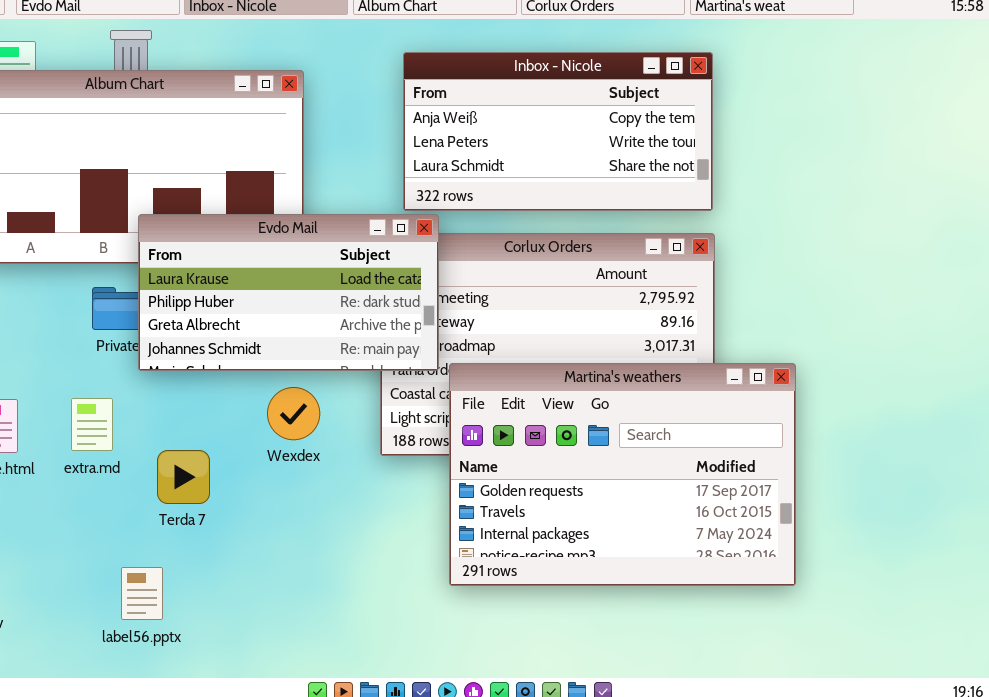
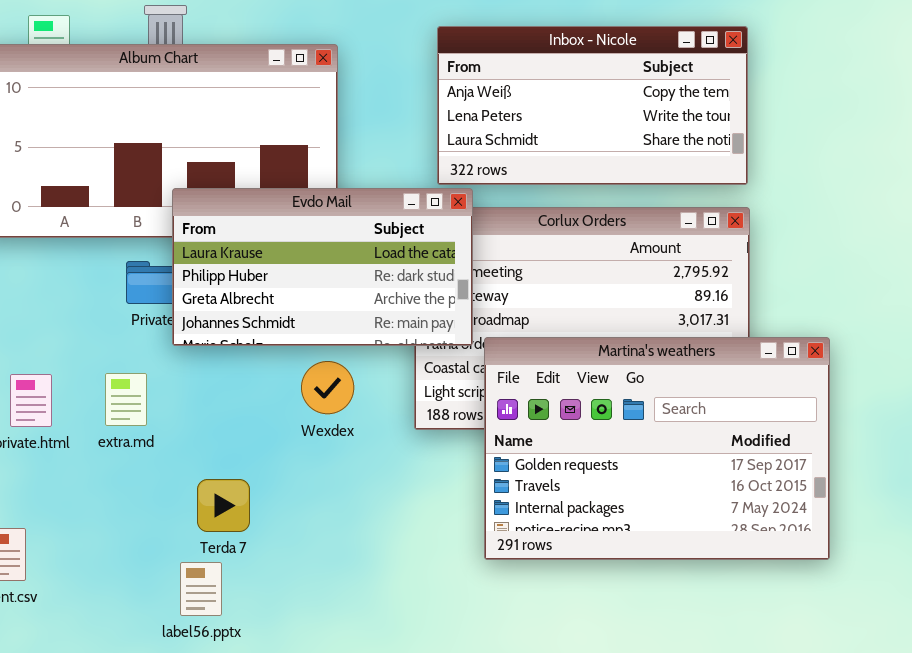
Terda 7: [157,450,210,504] -> [197,479,250,532], moved
label56.pptx: [121,567,163,620] -> [180,562,222,616], moved

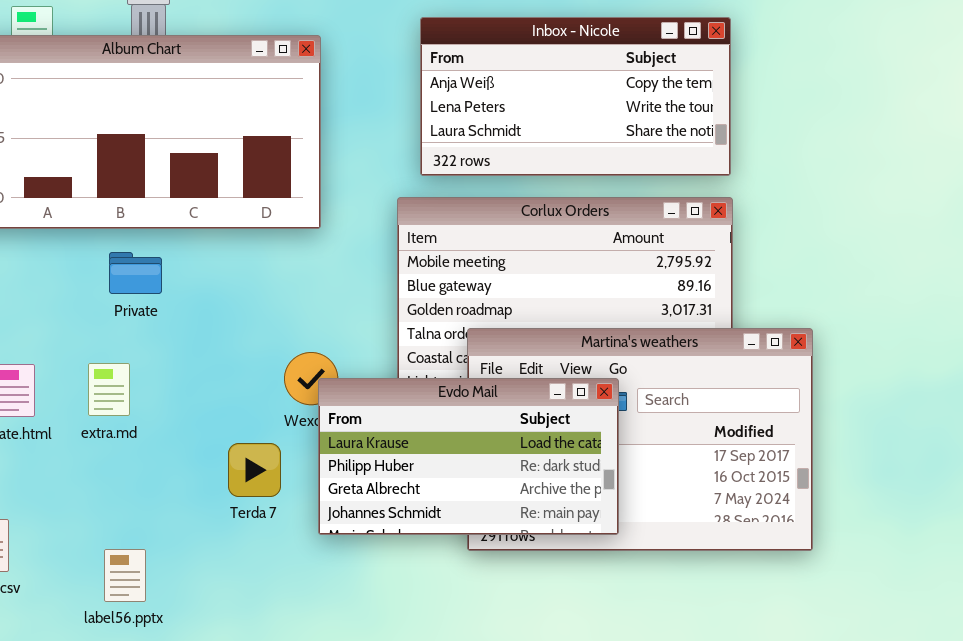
Evdo Mail: [172,188,473,346] -> [318,378,619,535], moved
Terda 7: [197,479,250,532] -> [228,443,281,497], moved
label56.pptx: [180,562,222,616] -> [104,549,146,602], moved

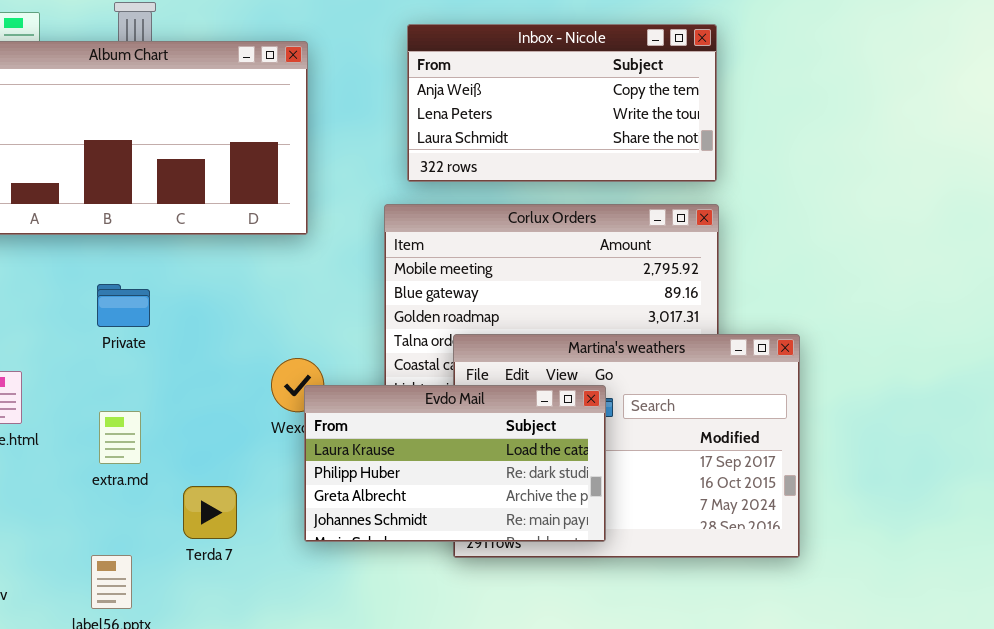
Private: [109,252,162,294] -> [97,284,150,327], moved
extra.md: [88,363,130,416] -> [99,411,141,464], moved
Terda 7: [228,443,281,497] -> [183,486,237,539], moved

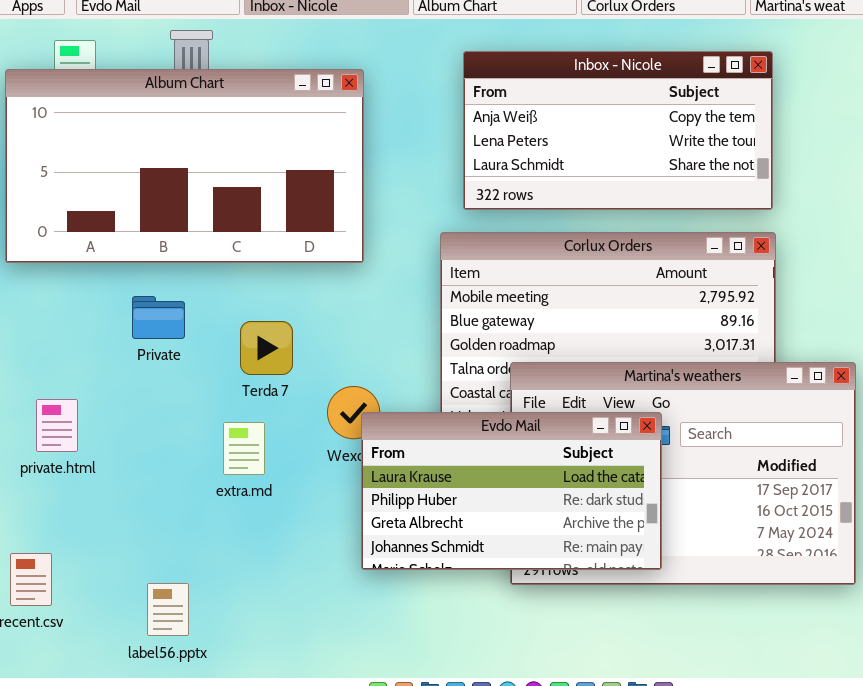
Private: [97,284,150,327] -> [132,296,185,339], moved
extra.md: [99,411,141,464] -> [223,422,265,475], moved
Terda 7: [183,486,237,539] -> [240,321,293,375], moved

